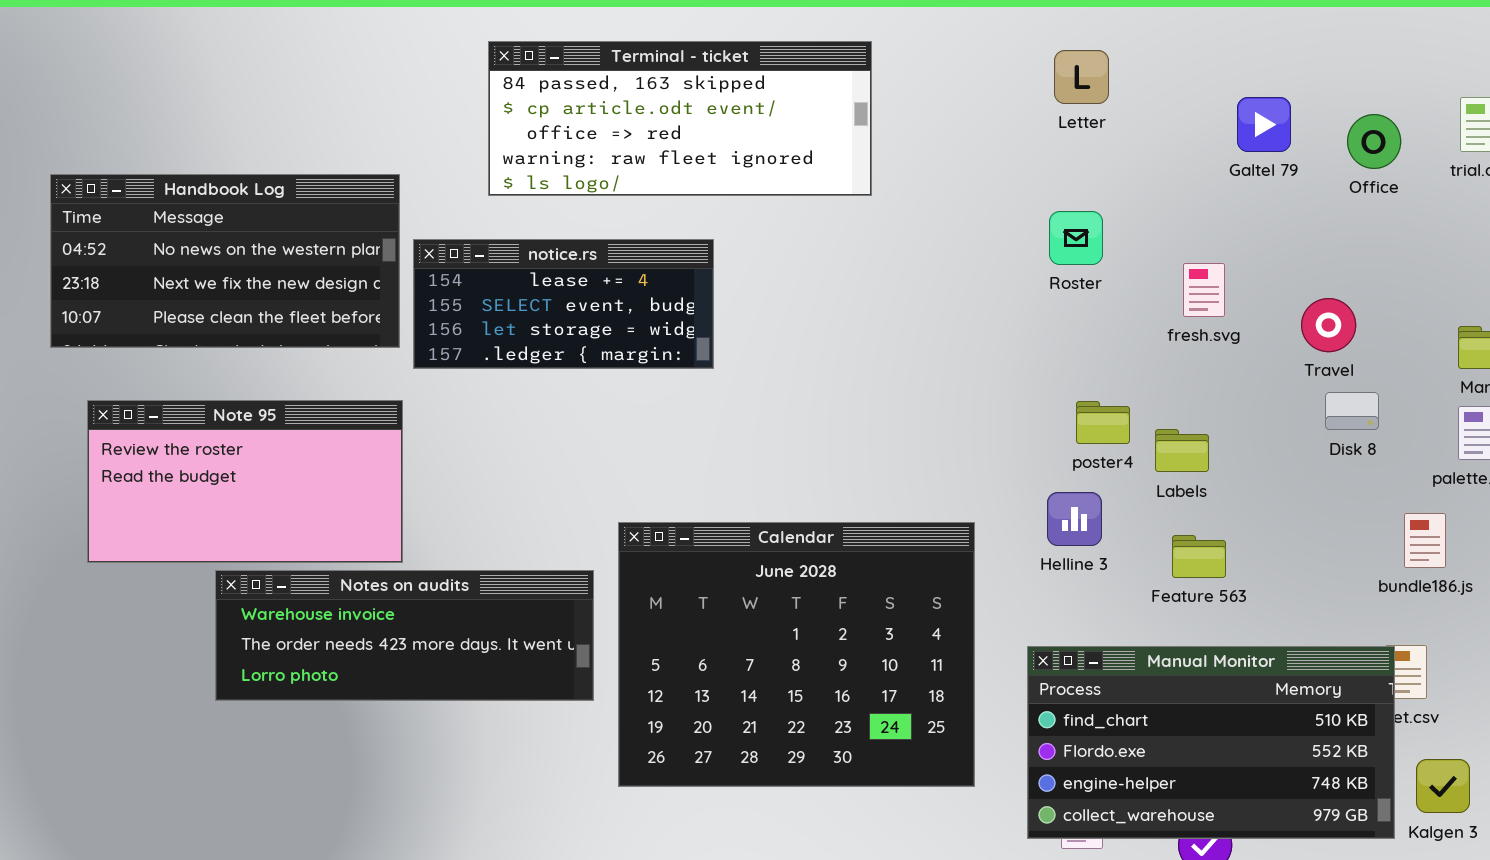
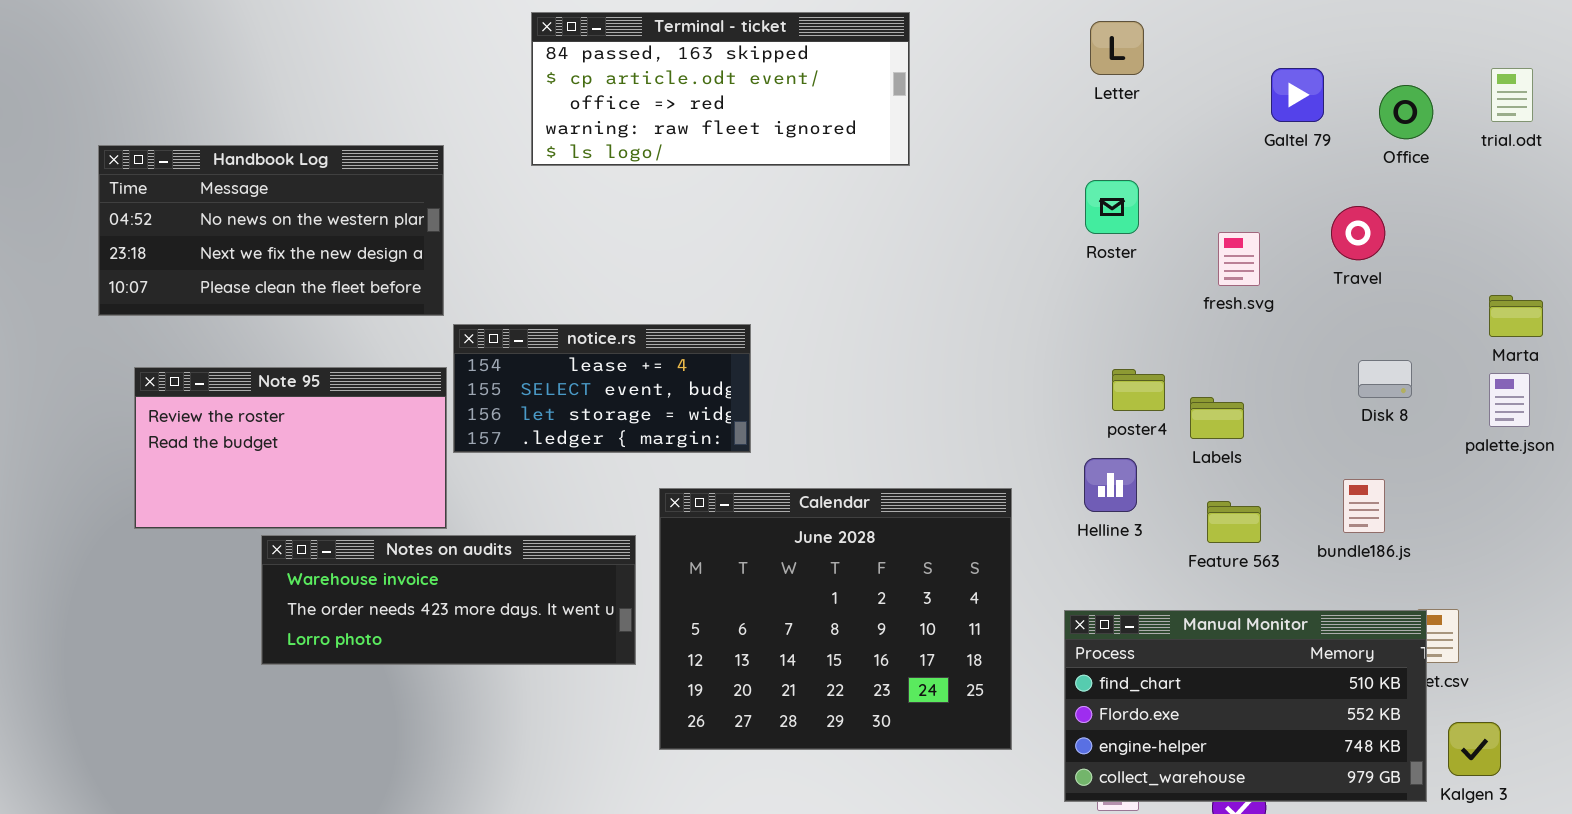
notice.rs: [413,239,714,369] -> [453,324,751,453], moved
Travel: [1301,298,1356,352] -> [1331,206,1385,260], moved
bundle186.js: [1404,513,1446,568] -> [1343,479,1385,533], moved

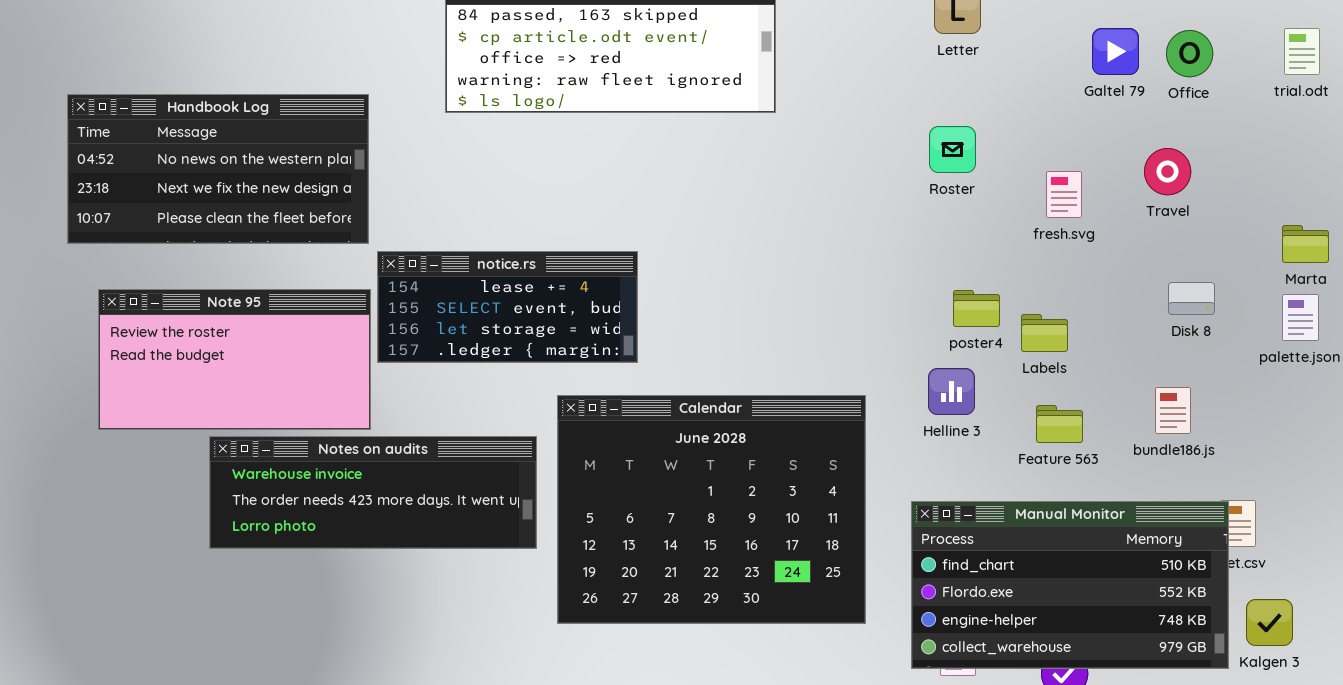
Office: [1379,85,1433,139] -> [1166,30,1213,77], moved

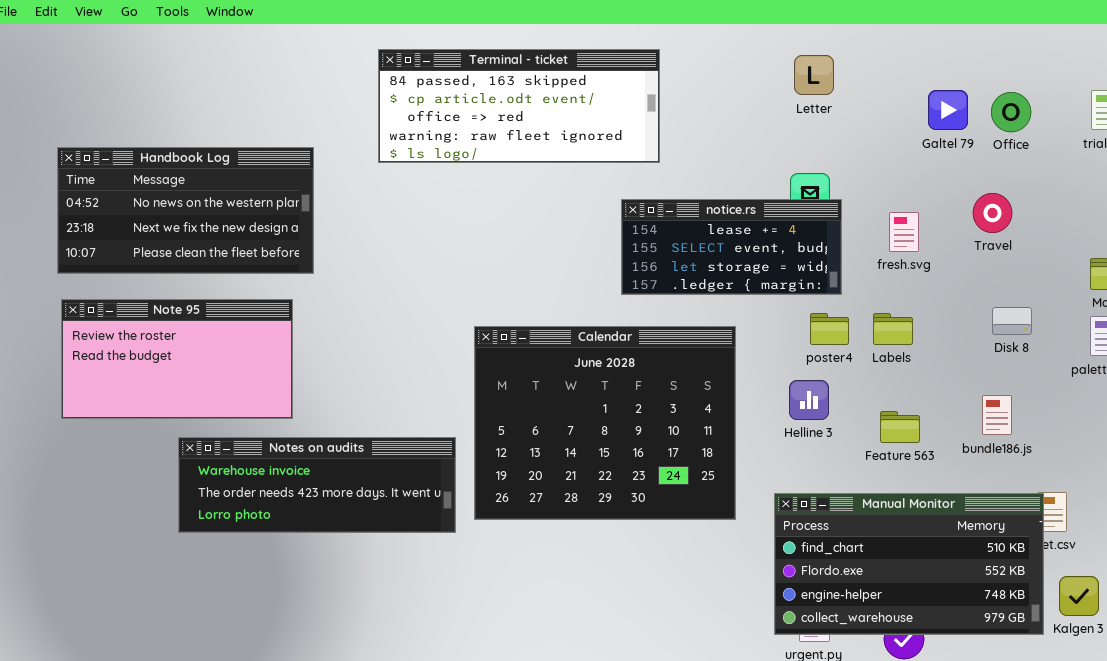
notice.rs: [377,251,638,363] -> [621,199,842,295], moved
Note 95: [98,289,371,430] -> [61,299,293,419], moved
Labels: [1021,314,1068,352] -> [873,313,913,345], moved
Calendar: [557,395,866,624] -> [474,326,736,520], moved

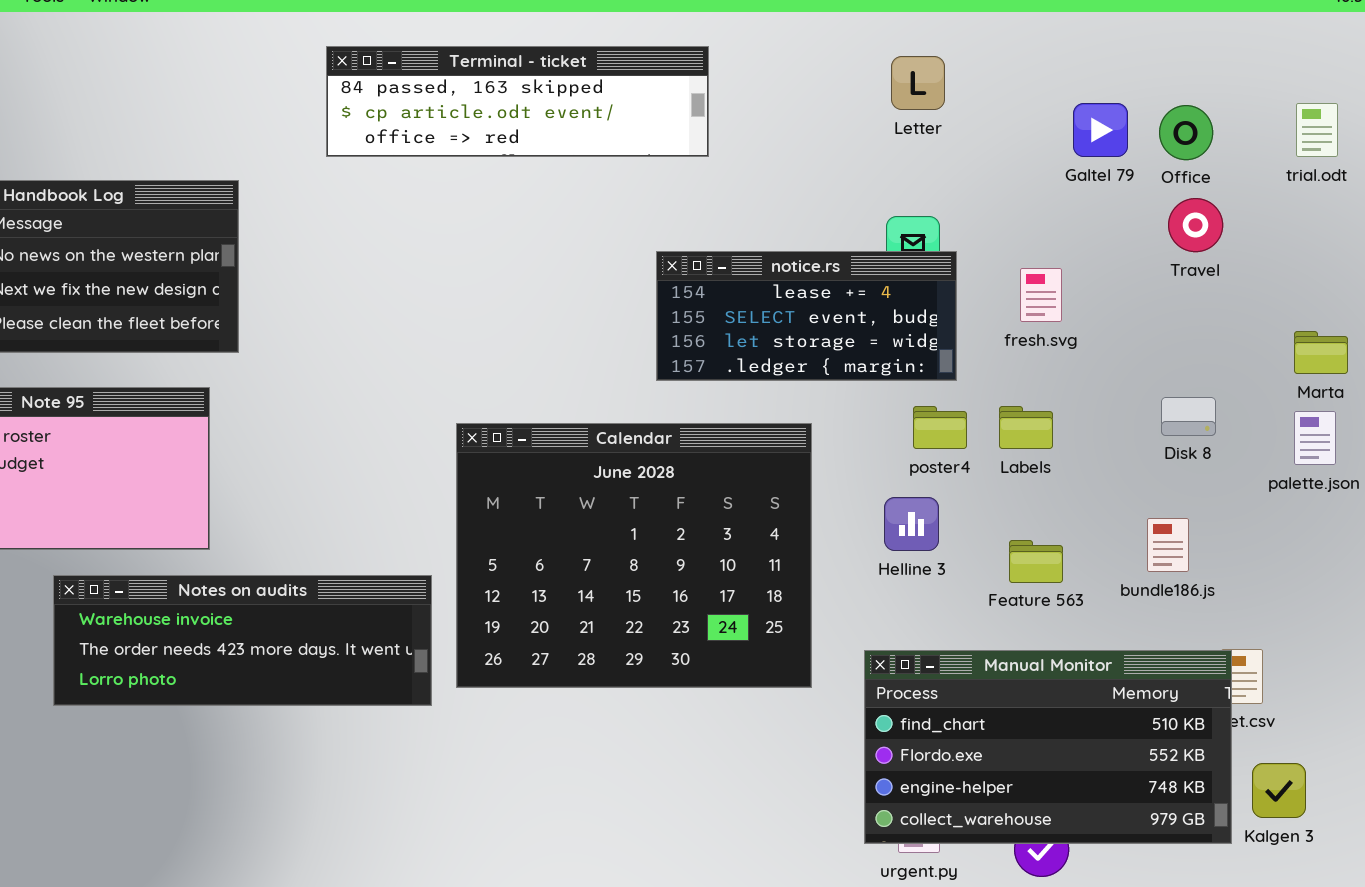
Terminal - ticket: [378,49,660,163] -> [326,46,709,157], resized
Travel: [973,193,1012,233] -> [1168,198,1223,252], moved

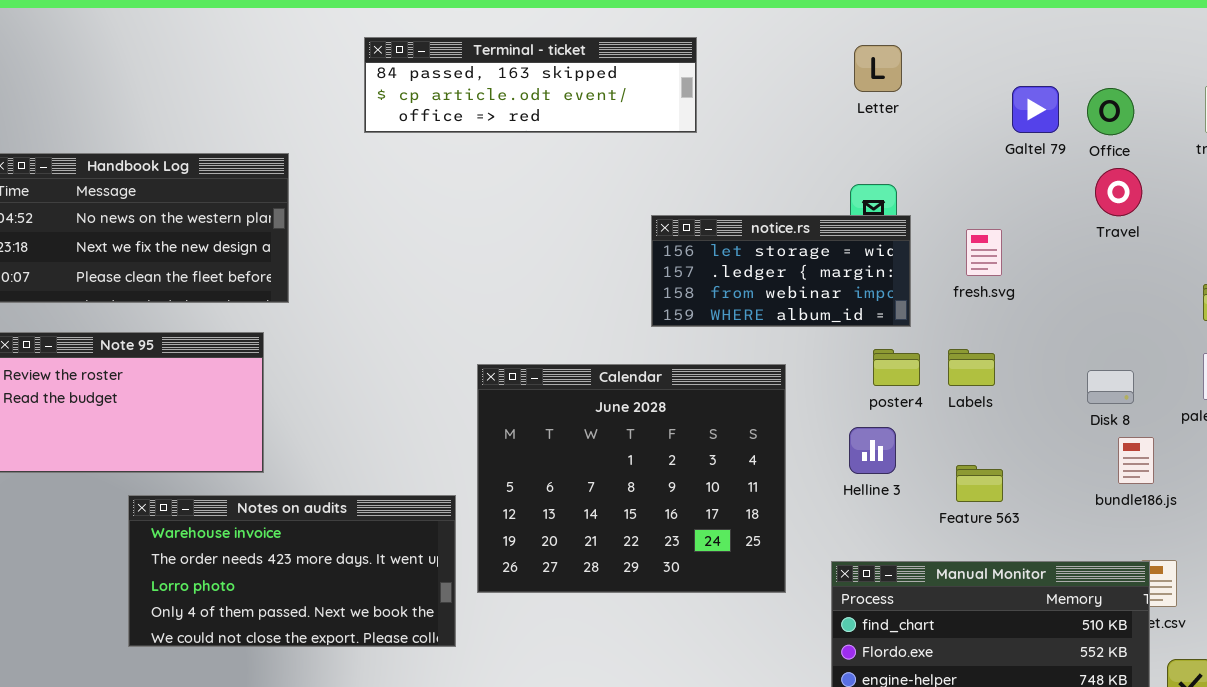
notice.rs: [656,251,957,381] -> [651,215,911,327], scrolled down 2 rows
Disk 8: [1161,397,1216,436] -> [1087,370,1134,404], moved
bundle186.js: [1147,518,1189,572] -> [1118,437,1154,484], moved
Notes on audits: [53,575,432,706] -> [128,495,456,647], resized

